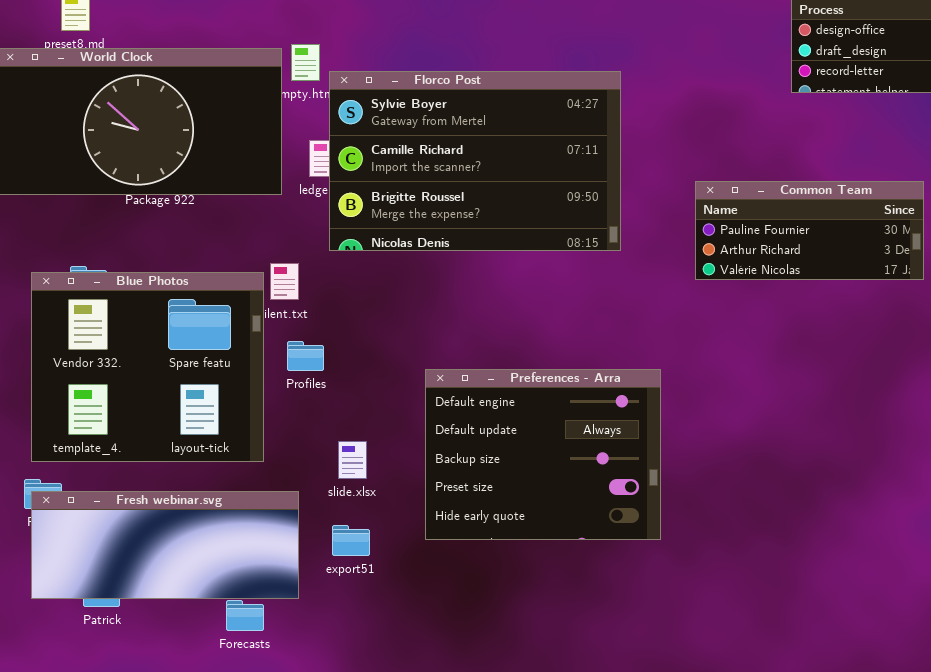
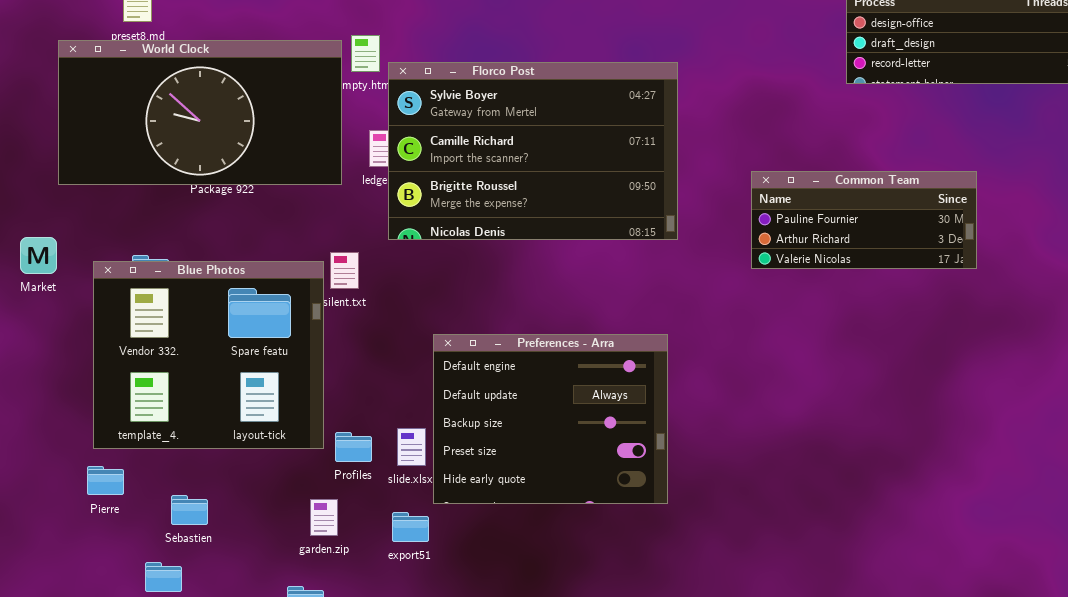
Profiles: [287,341,324,371] -> [335,432,372,462], moved
Preferences - Arra: [425,369,661,540] -> [433,334,668,504], moved
Fresh webinar.svg: [31,491,299,599] -> none, closed

